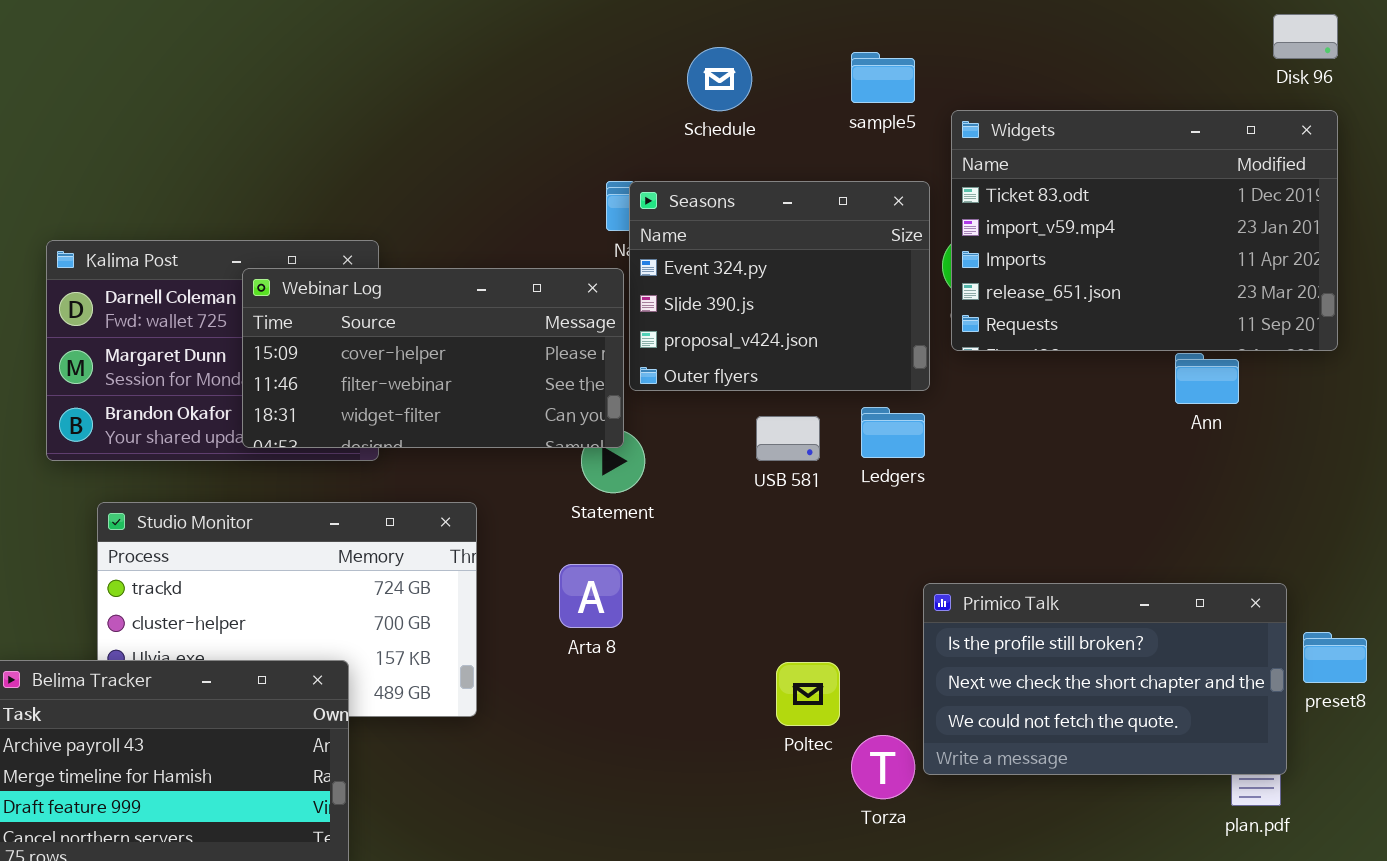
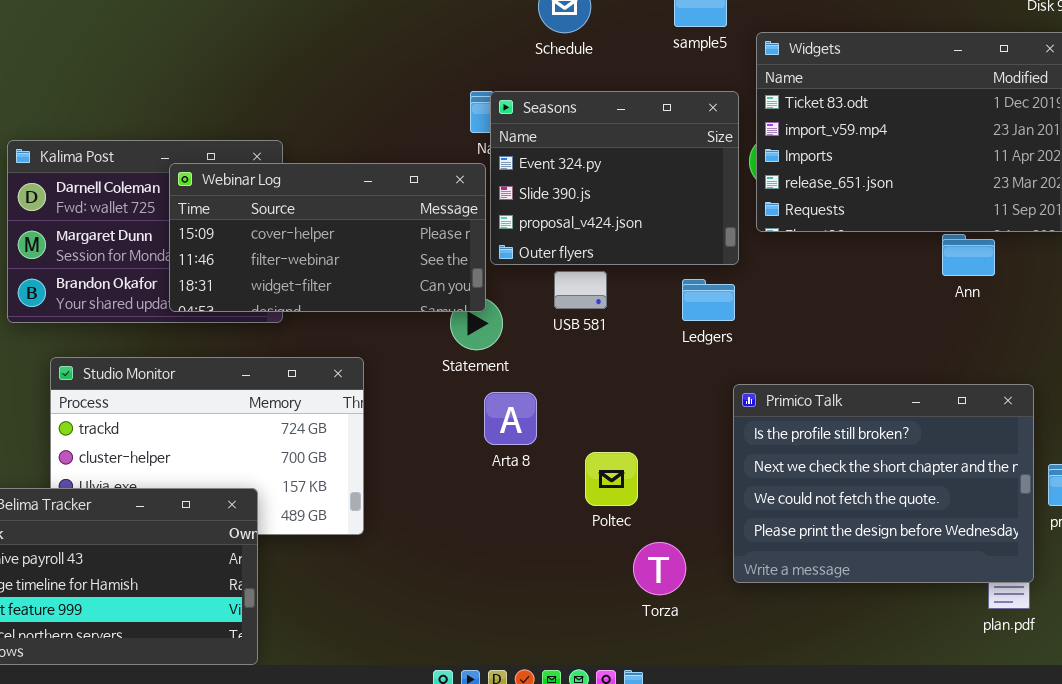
USB 581: [756,416,820,461] -> [554,271,607,309], moved
Arta 8: [559,564,623,628] -> [484,392,537,445], moved
Primico Talk: [923,583,1287,775] -> [733,384,1034,583], resized
Poltec: [776,662,840,726] -> [585,452,638,506], moved
Torza: [851,735,915,799] -> [633,542,686,595], moved

